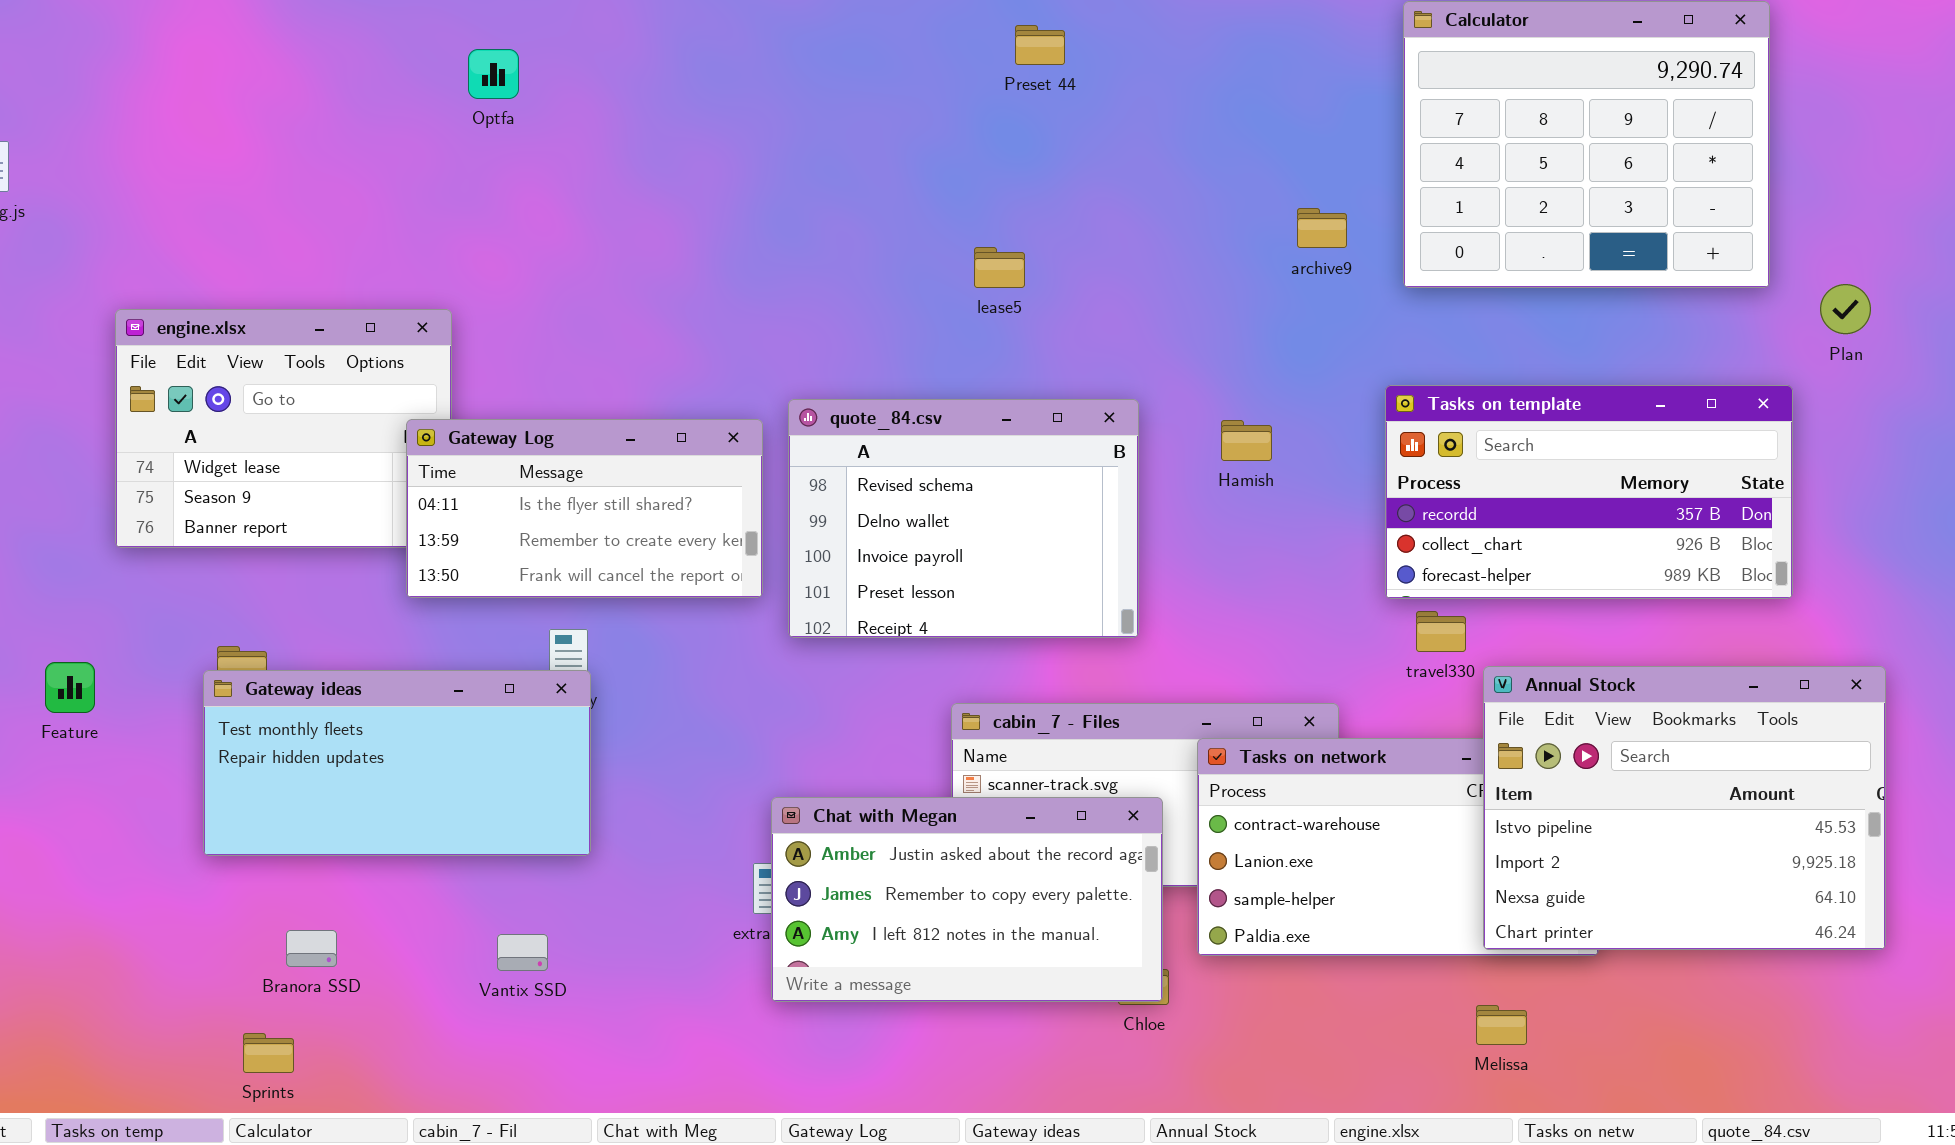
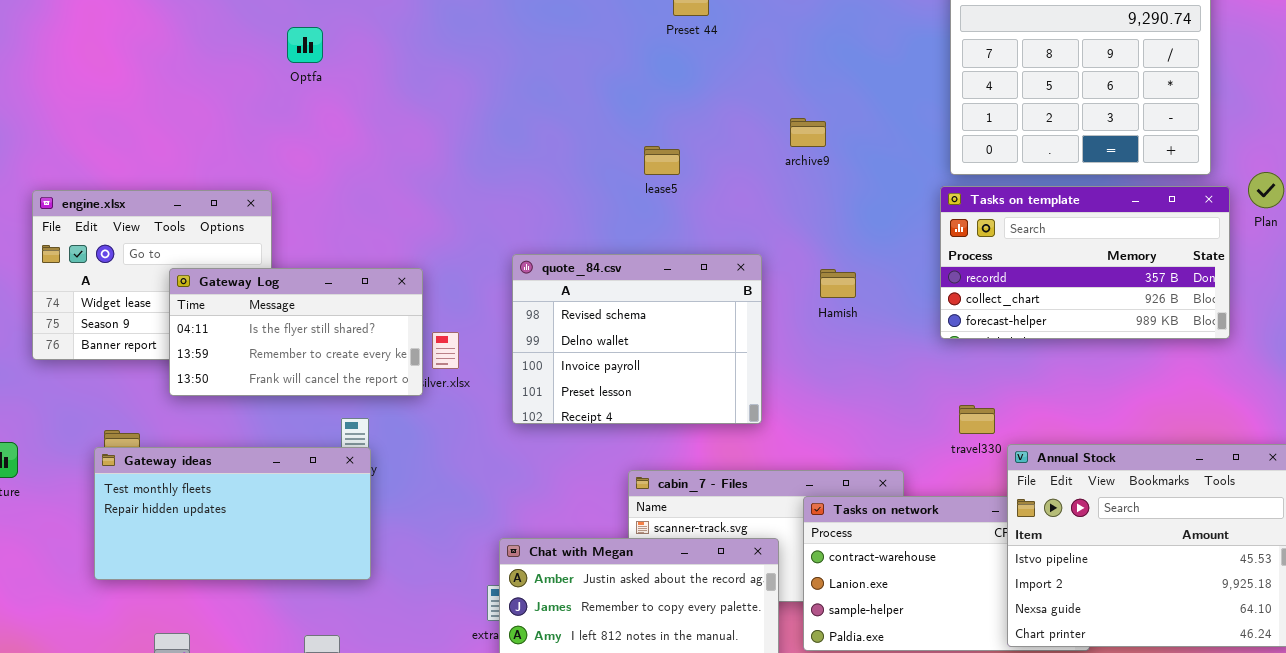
Optfa: [468,49,519,99] -> [287,27,323,63], moved
archive9: [1297,208,1347,248] -> [790,118,826,147], moved
Tasks on template: [1385,385,1793,599] -> [940,186,1230,339], moved
Gateway Log: [406,419,763,598] -> [169,268,423,396], moved

